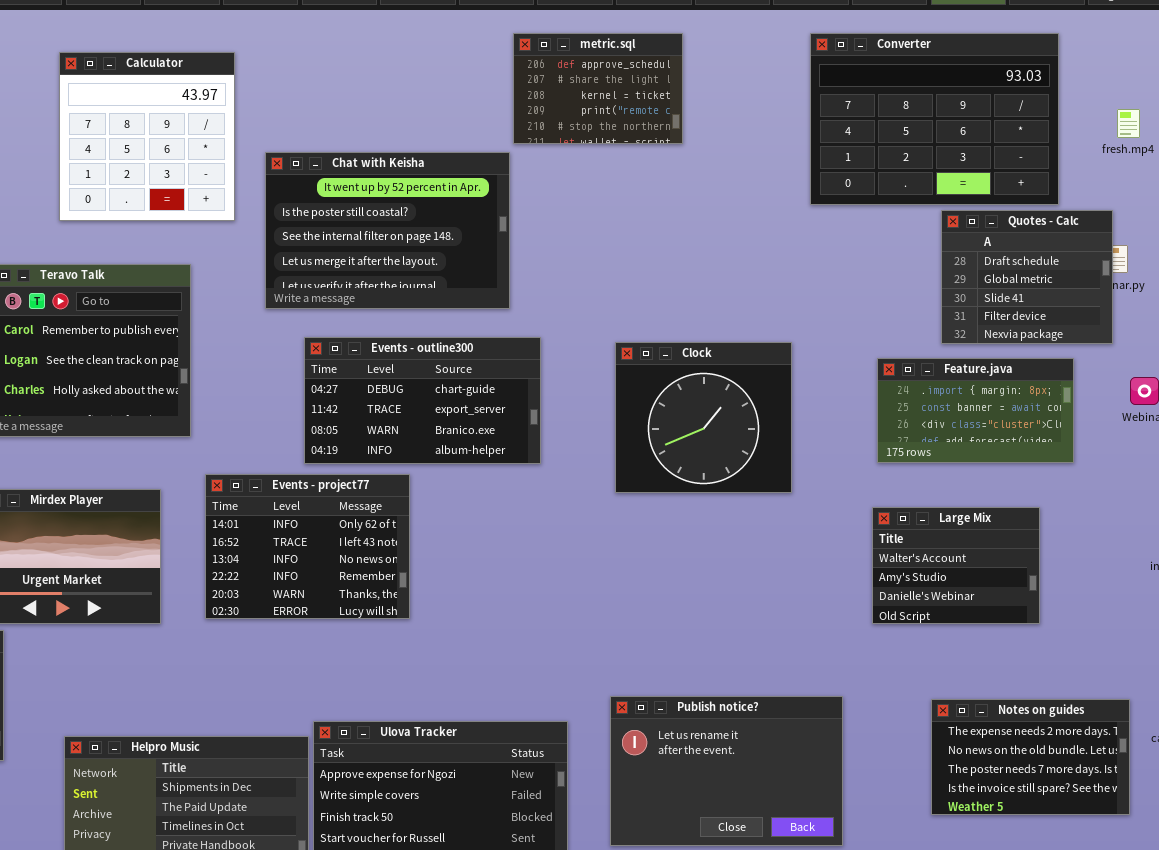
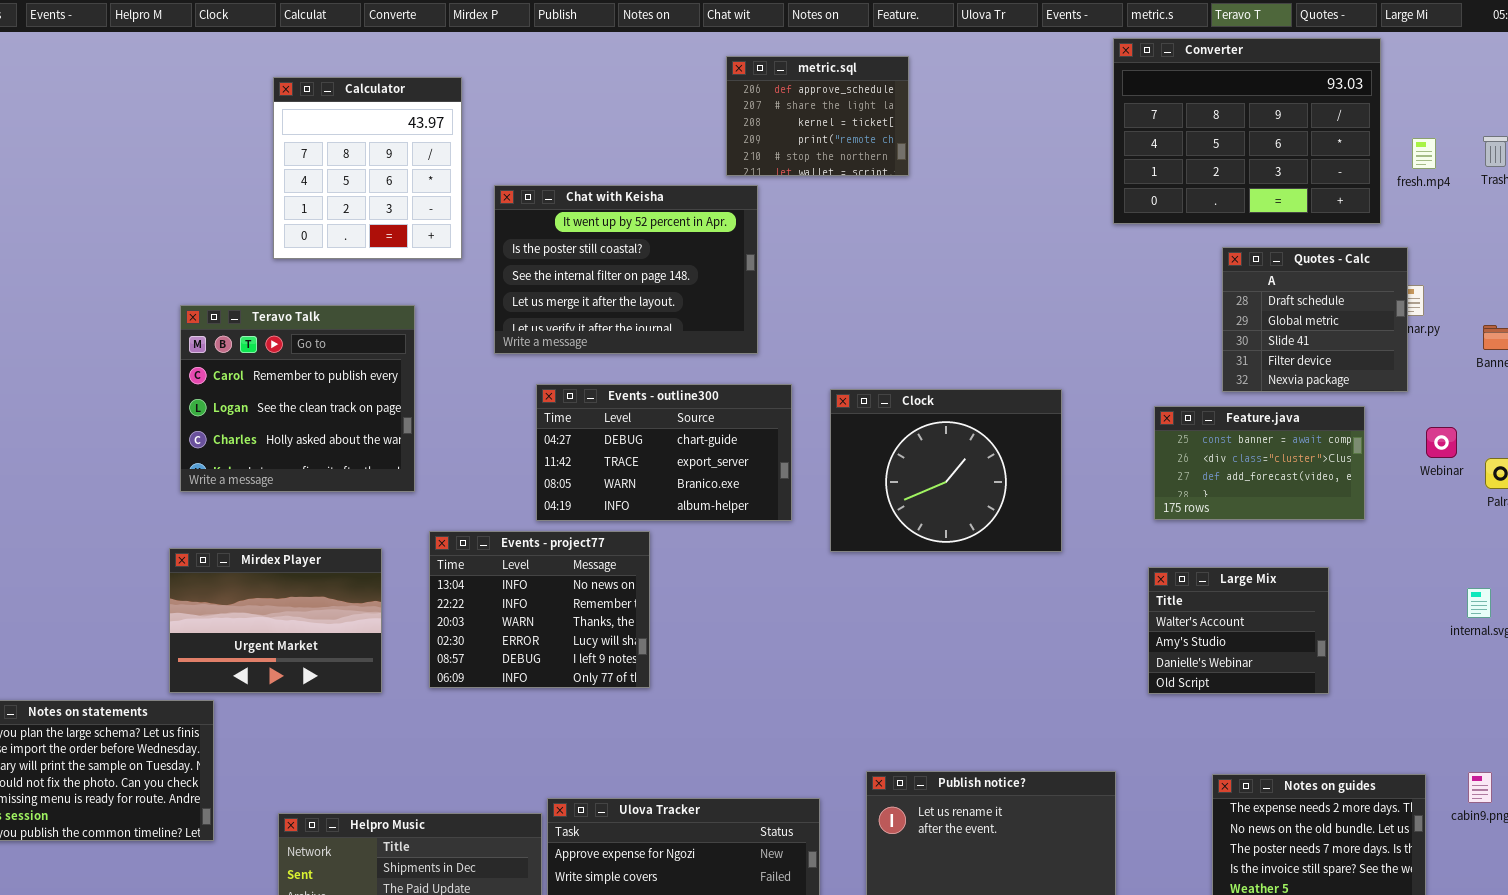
metric.sql: [513,33,683,144] -> [726,56,909,176], moved
Converter: [810,33,1059,205] -> [1113,38,1381,224], moved
Clock: [615,342,792,493] -> [830,389,1062,552], resized
Feature.java: [877,358,1074,463] -> [1154,406,1365,520], scrolled down 1 row
Events - project77: [205,474,410,619] -> [429,531,650,688], scrolled down 2 rows

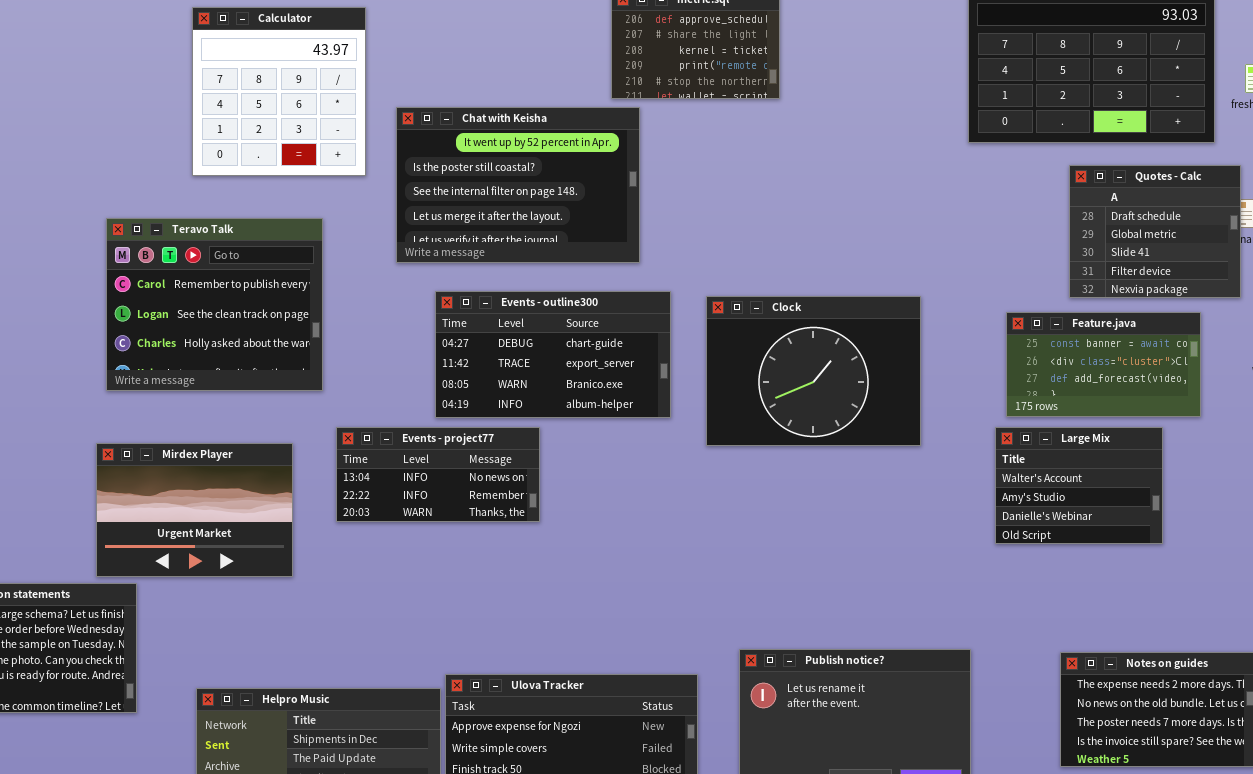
Events - project77: [429,531,650,688] -> [336,427,540,522], resized
Large Mix: [1148,567,1329,694] -> [995,427,1163,544], moved

